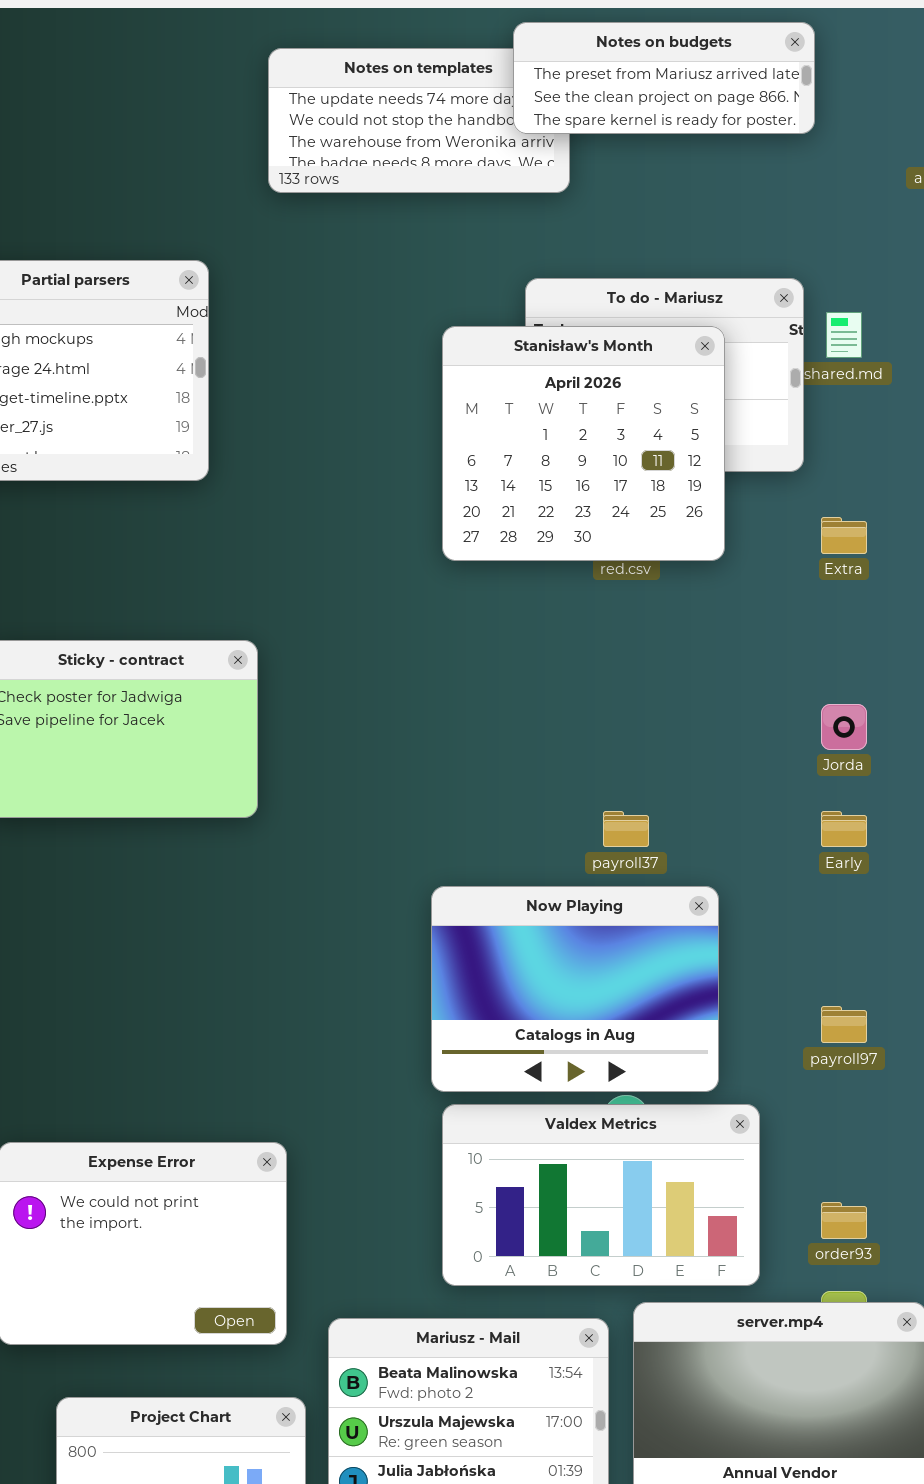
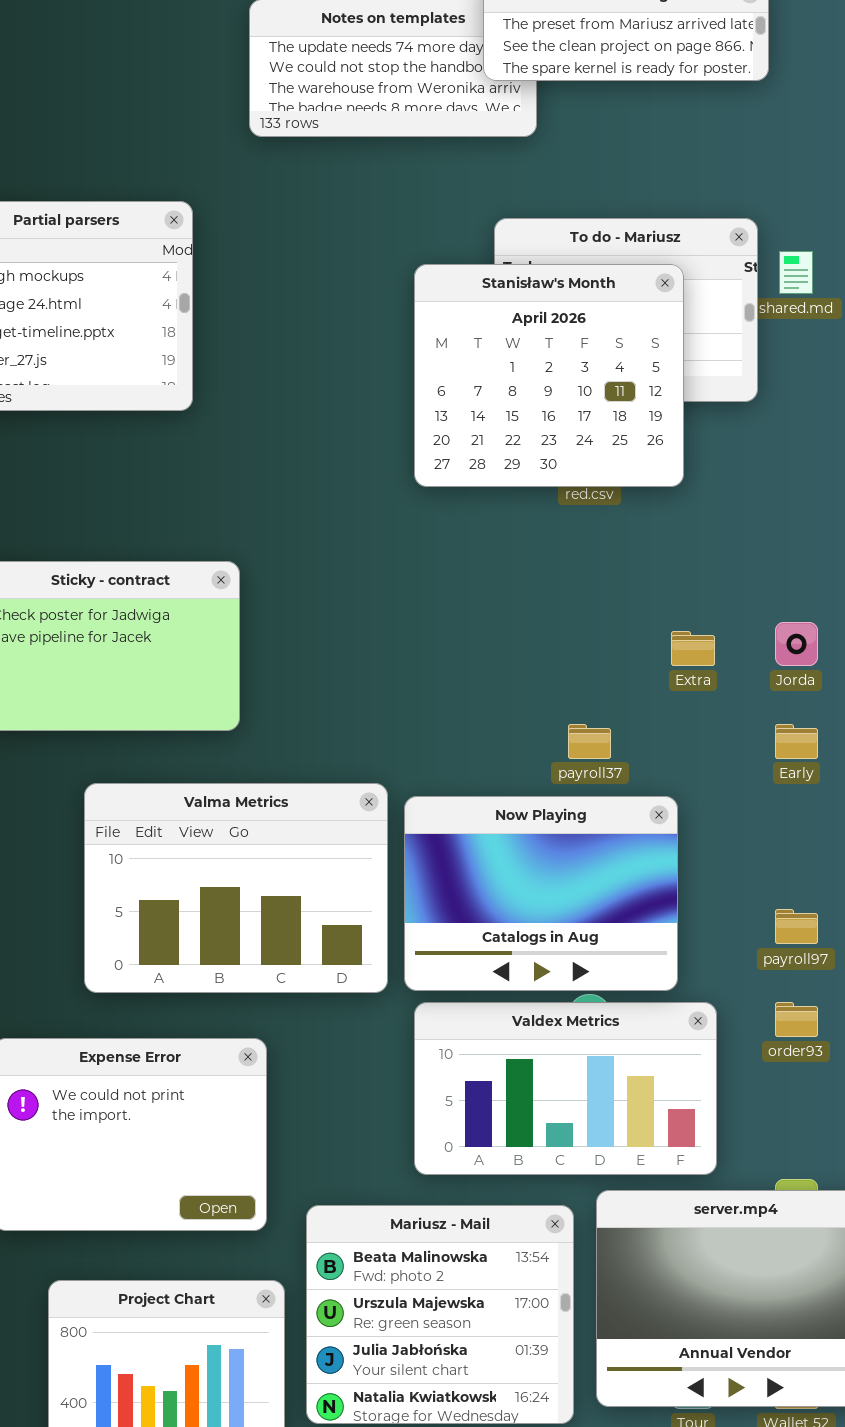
Extra: [821,517,867,554] -> [671,631,715,666], moved
Valma Metrics: none -> [84,783,388,993], opened
order93: [821,1202,867,1239] -> [775,1002,818,1037], moved

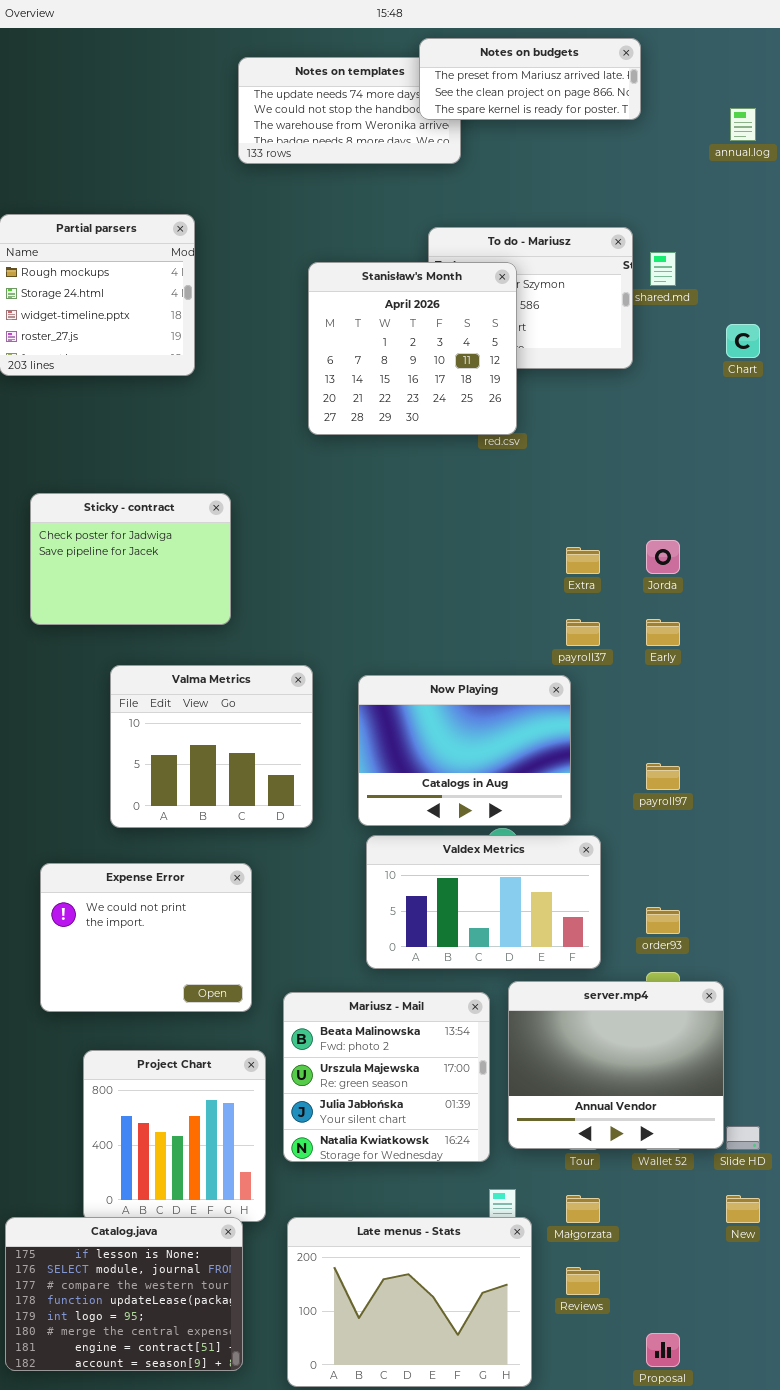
Stanisław's Month: [414,264,684,487] -> [308,262,517,435], moved
payroll37: [568,724,611,759] -> [566,619,600,646], moved
Valma Metrics: [84,783,388,993] -> [110,665,313,828], resized
order93: [775,1002,818,1037] -> [646,907,680,934], moved

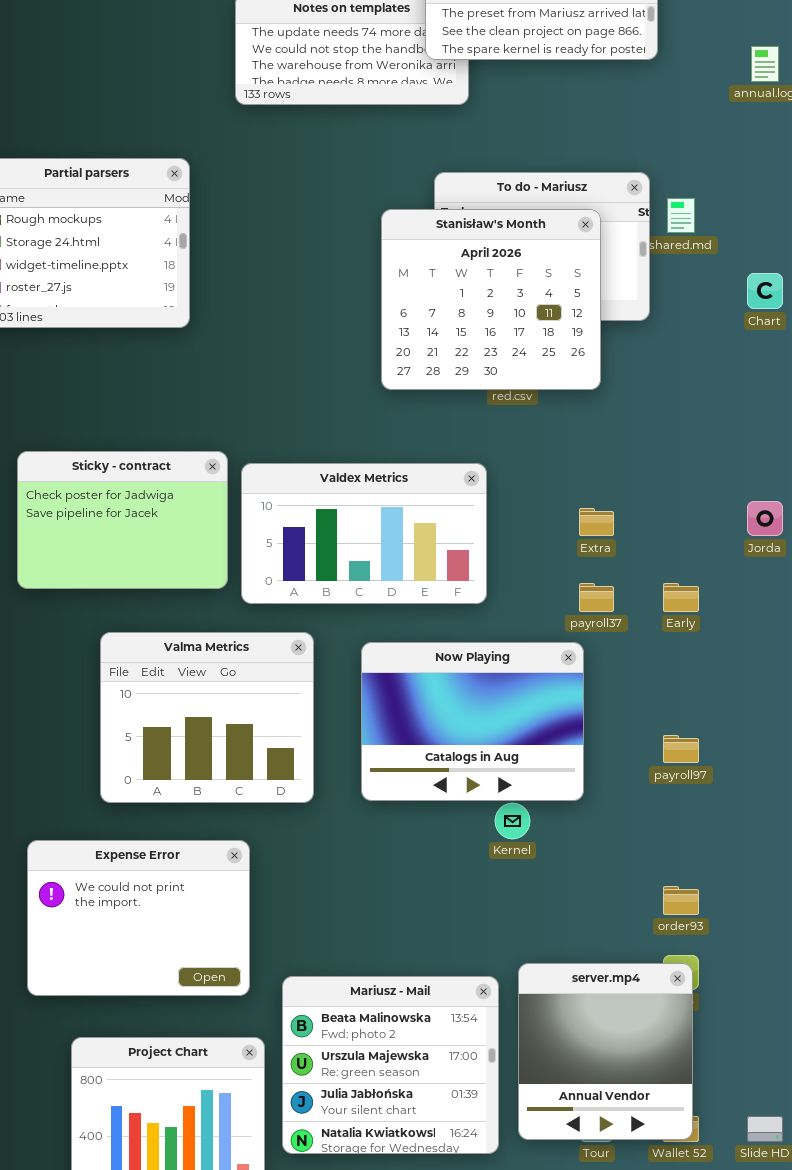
Stanisław's Month: [308,262,517,435] -> [381,209,601,390], moved
Jorda: [646,540,680,574] -> [747,501,783,536], moved
Valdex Metrics: [366,835,601,969] -> [241,463,487,604], moved
server.mp4: [508,981,724,1149] -> [518,963,693,1140], resized

